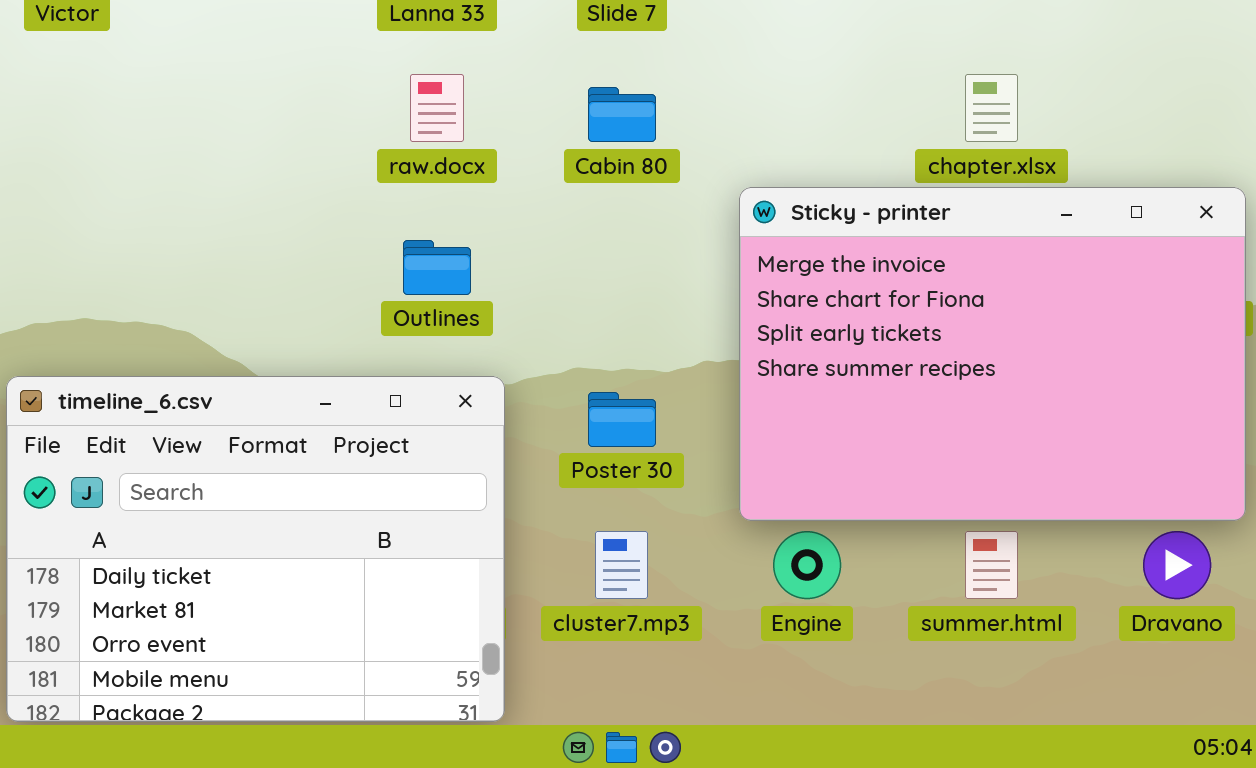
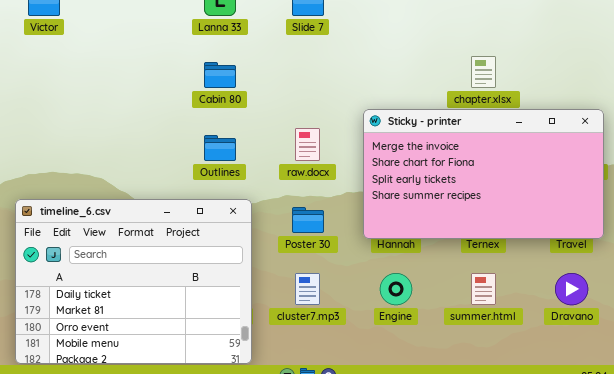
raw.docx: [410,74,464,142] -> [295,128,320,161], moved
Cabin 80: [588,87,656,142] -> [204,62,236,88], moved
Sticky - printer: [739,187,1246,521] -> [363,109,604,239], resized

